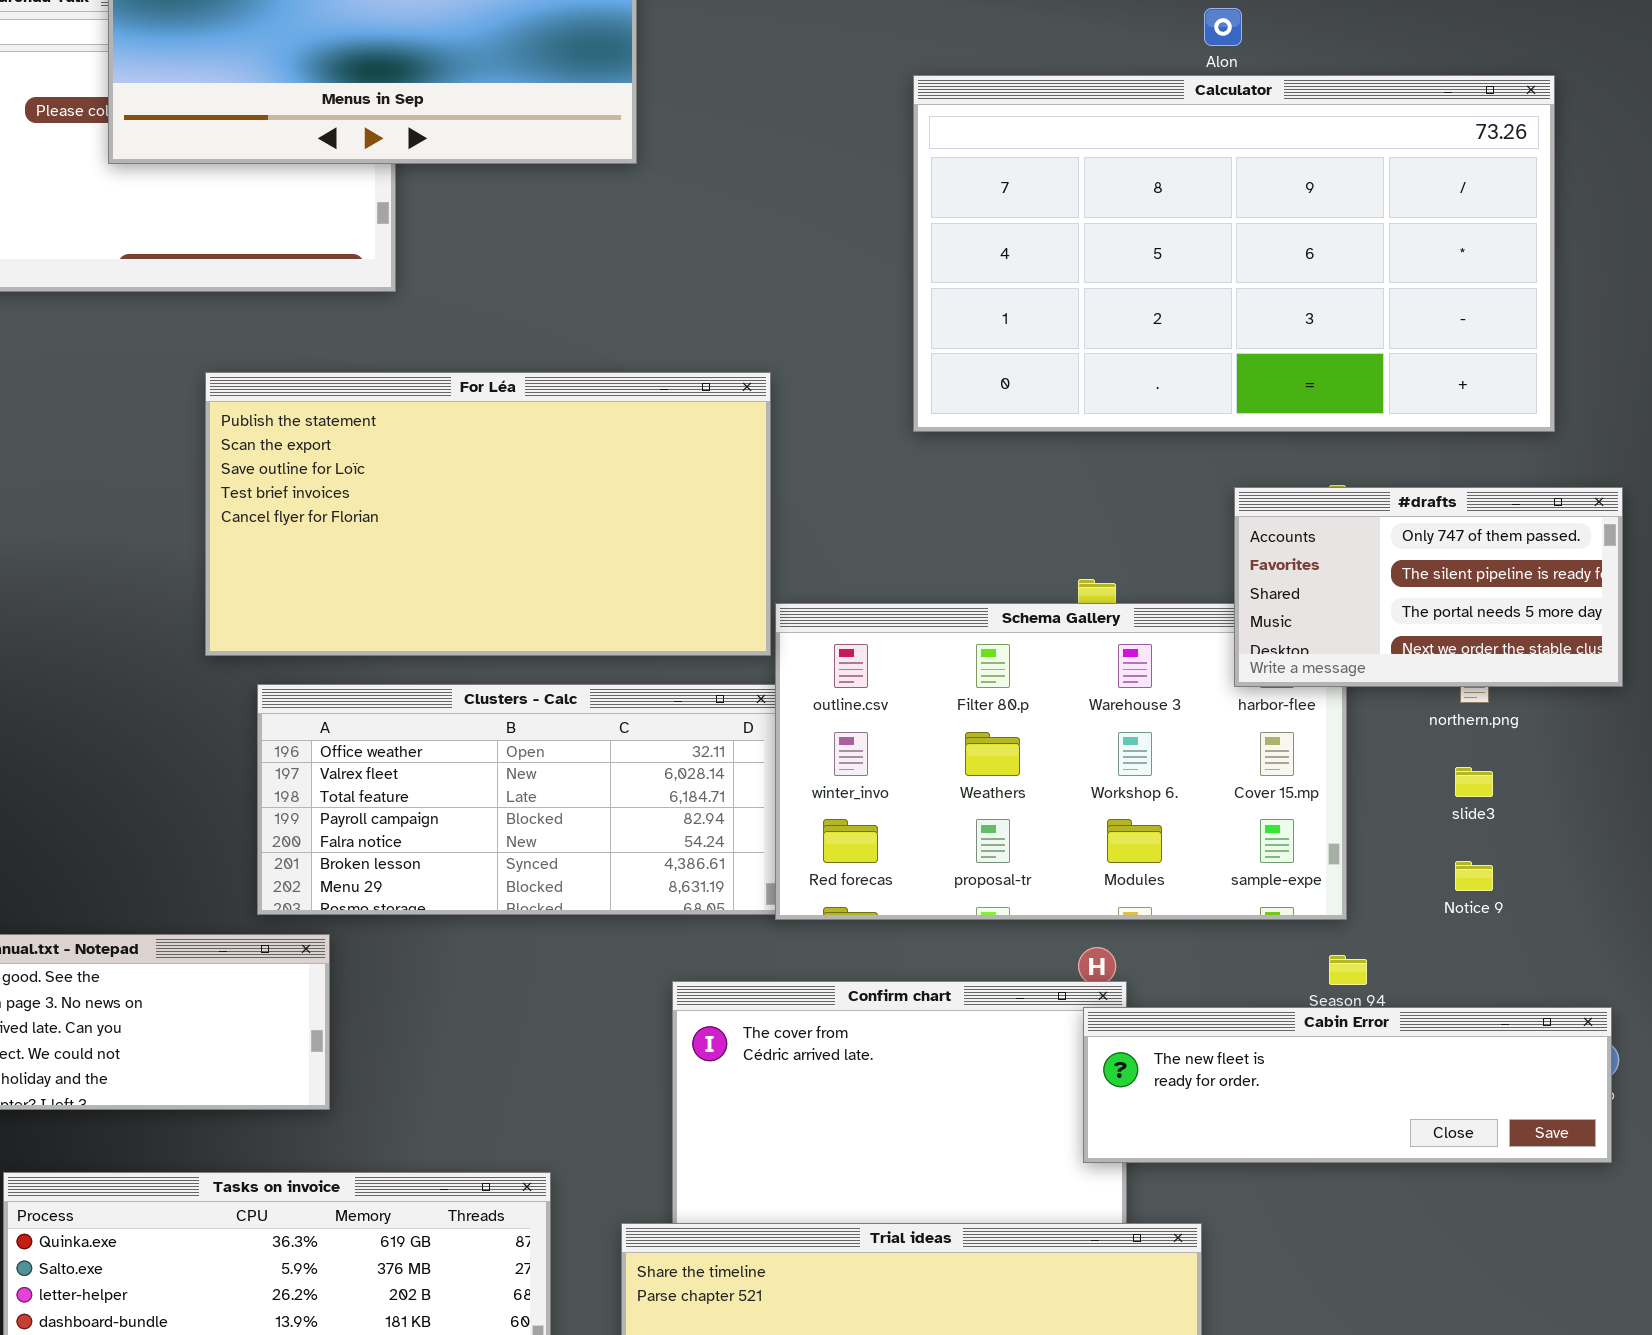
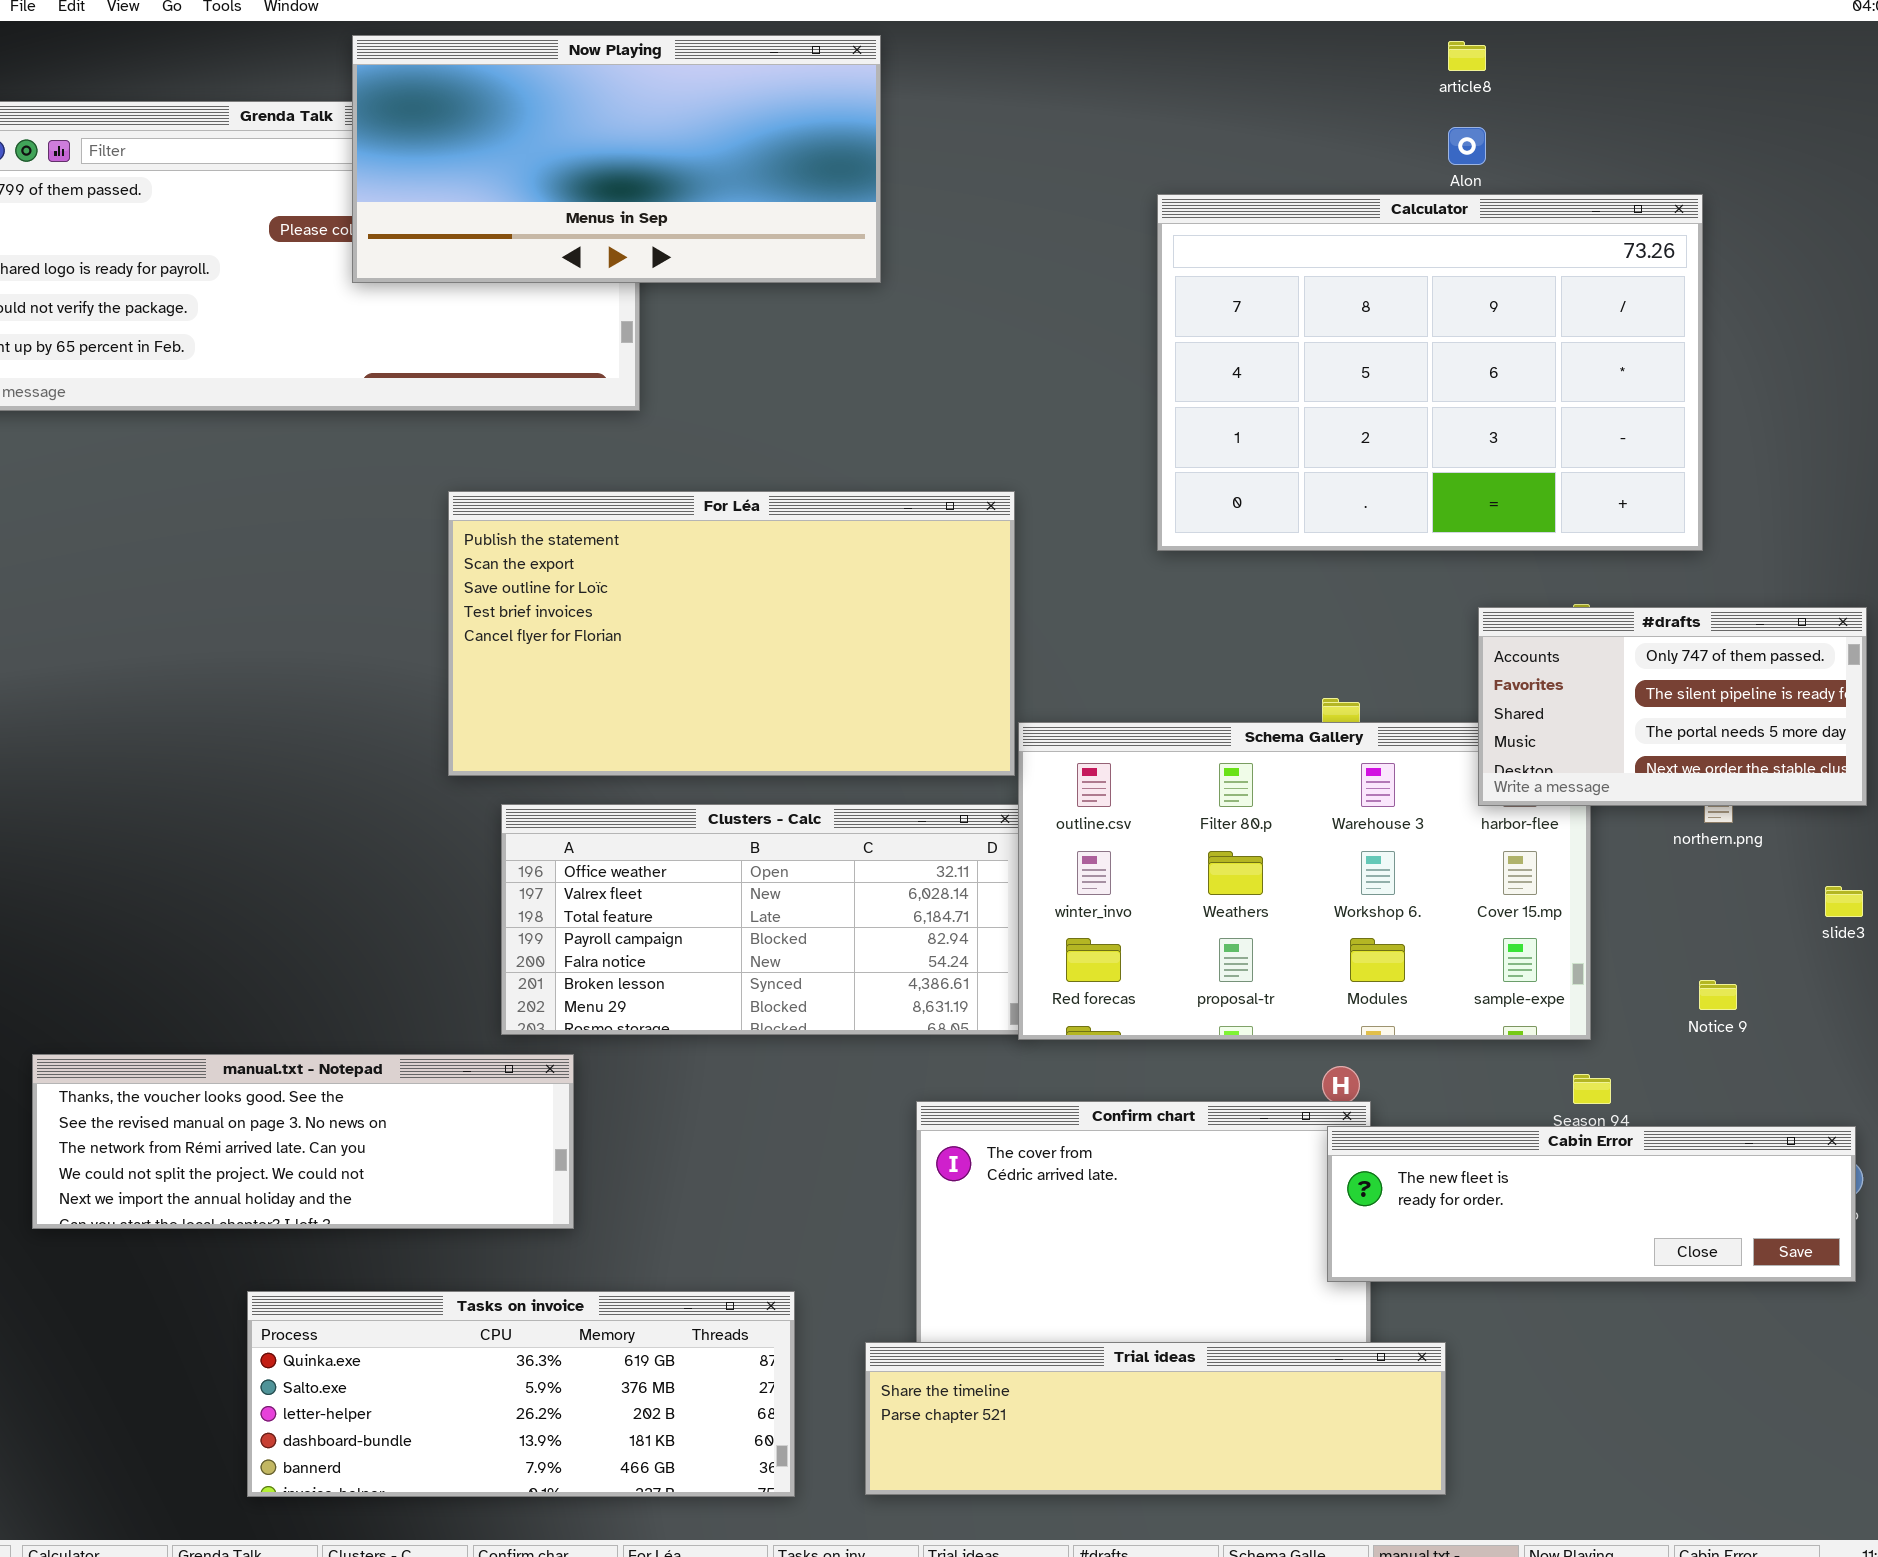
Calculator: [913,75,1555,432] -> [1157,194,1703,551], resized
slide3: [1455,767,1493,797] -> [1825,886,1863,917], moved

